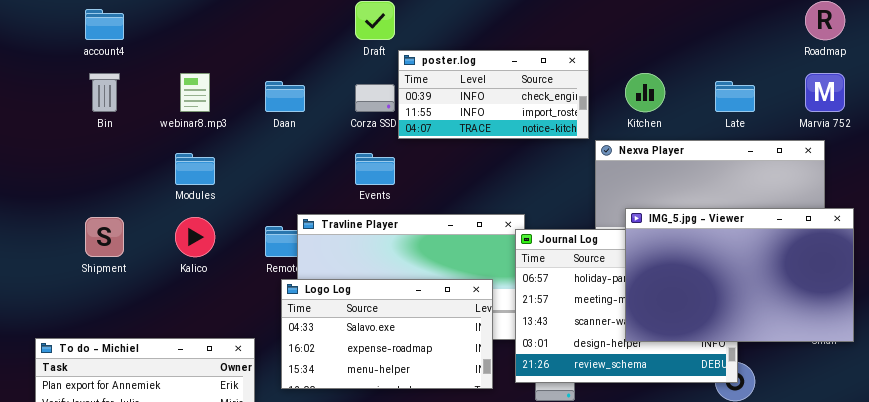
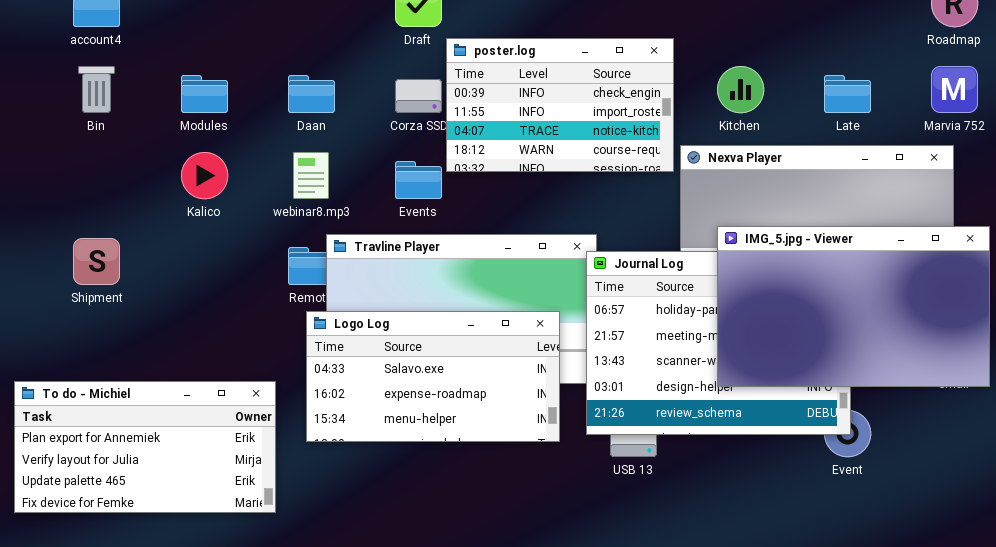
poster.log: [398,50,589,139] -> [446,38,674,172], resized
webinar8.mp3: [180,73,210,112] -> [293,152,329,199], moved
Modules: [175,153,215,185] -> [181,75,228,113], moved
Kalico: [175,217,215,257] -> [181,152,228,199], moved

